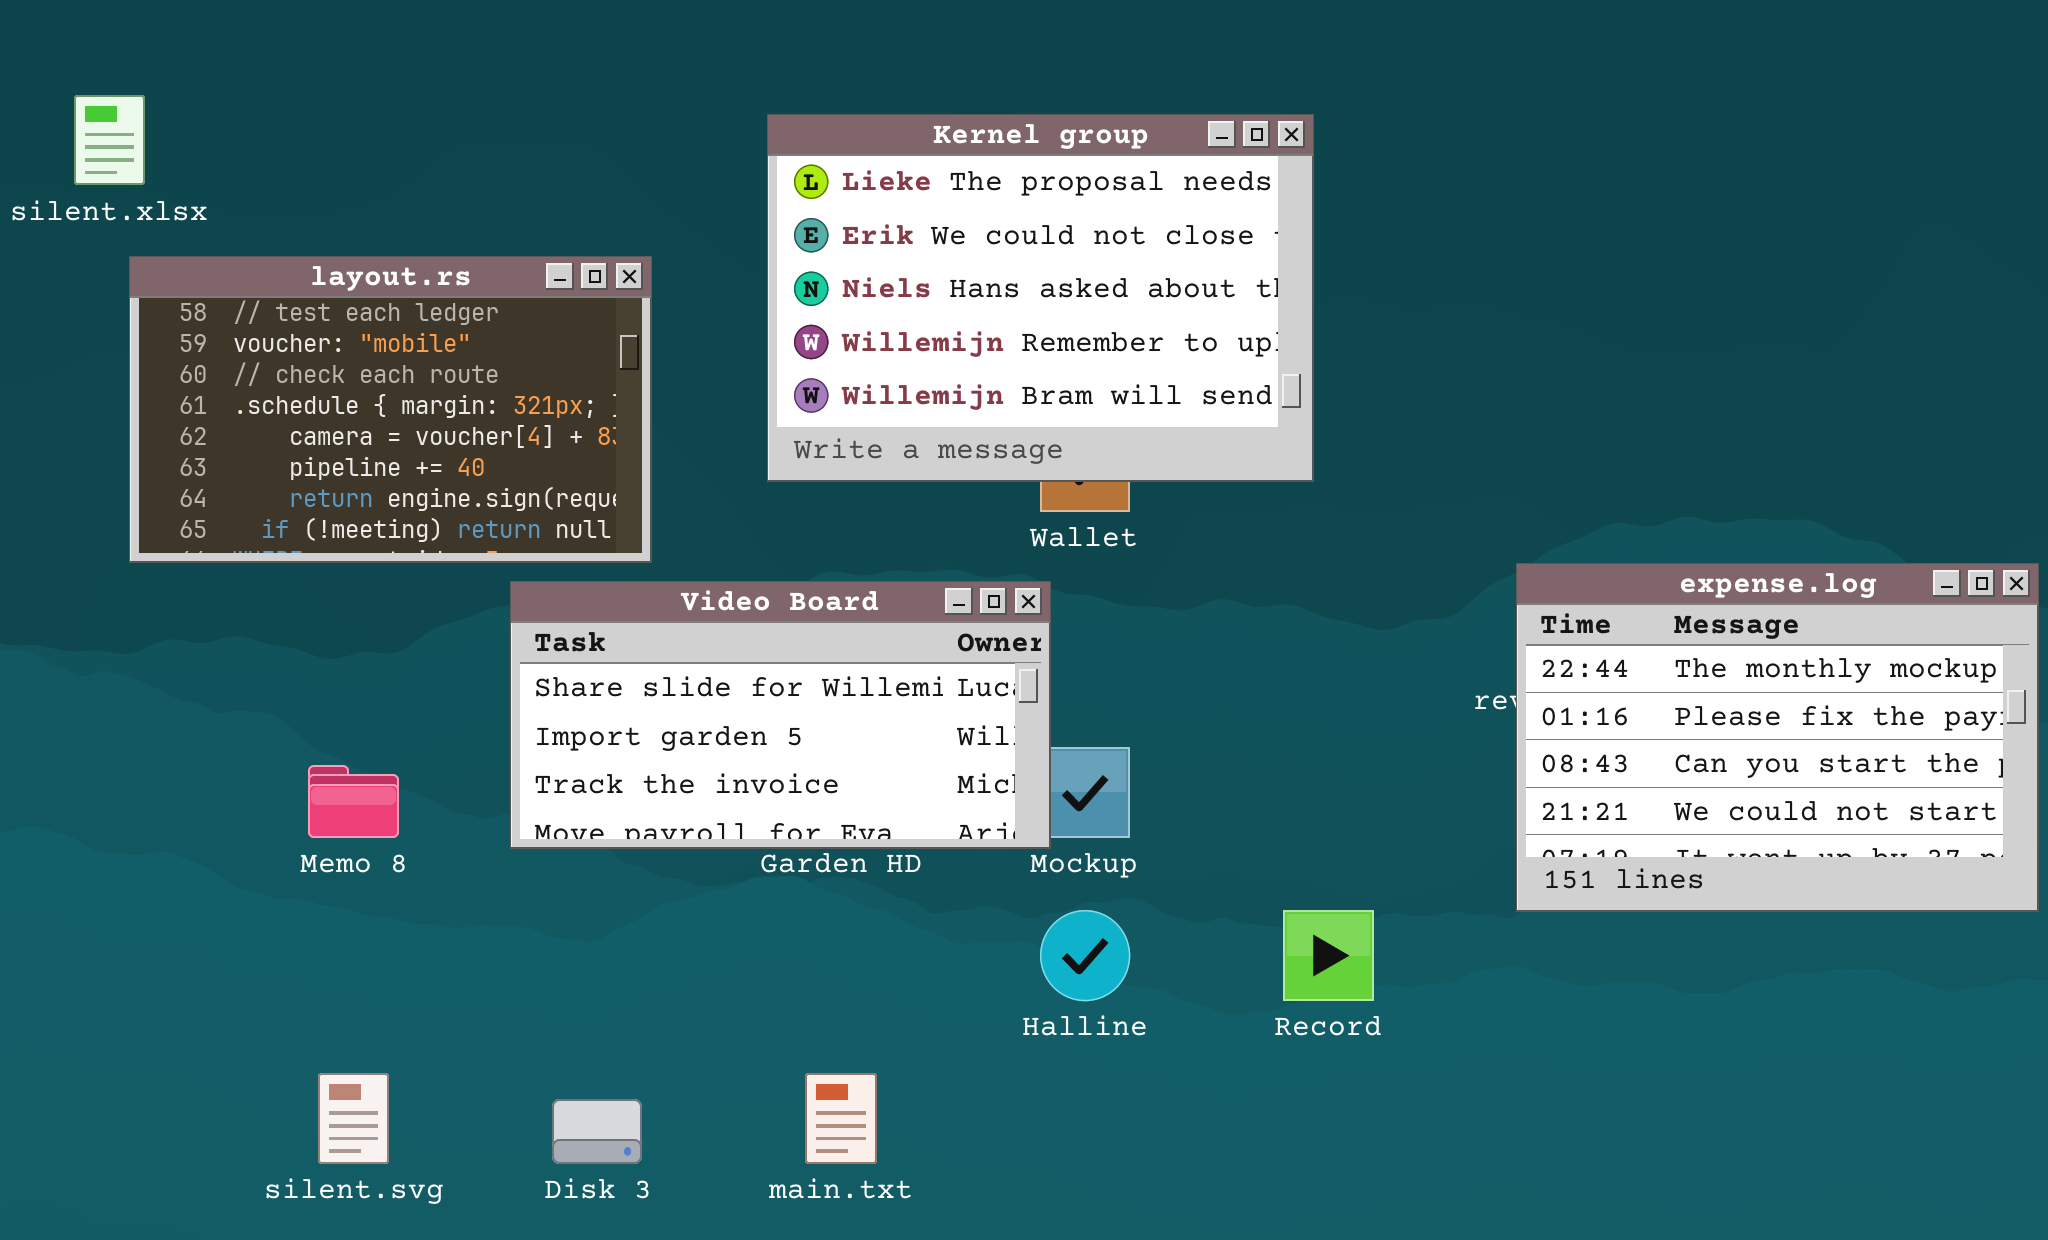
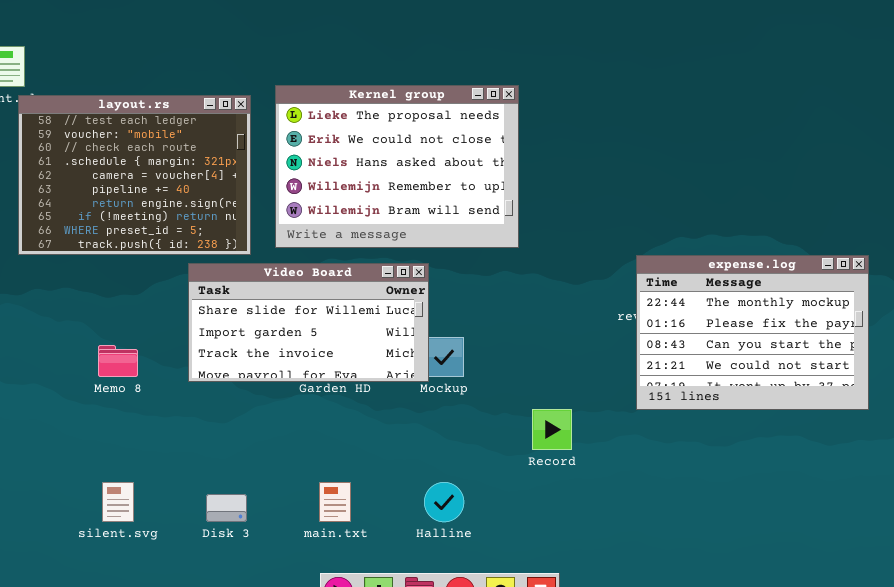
Kernel group: [767,114,1314,482] -> [275,85,519,248], moved
layout.rs: [129,256,652,563] -> [18,95,251,255], resized
Halline: [1040,910,1130,1001] -> [424,482,464,522], moved

